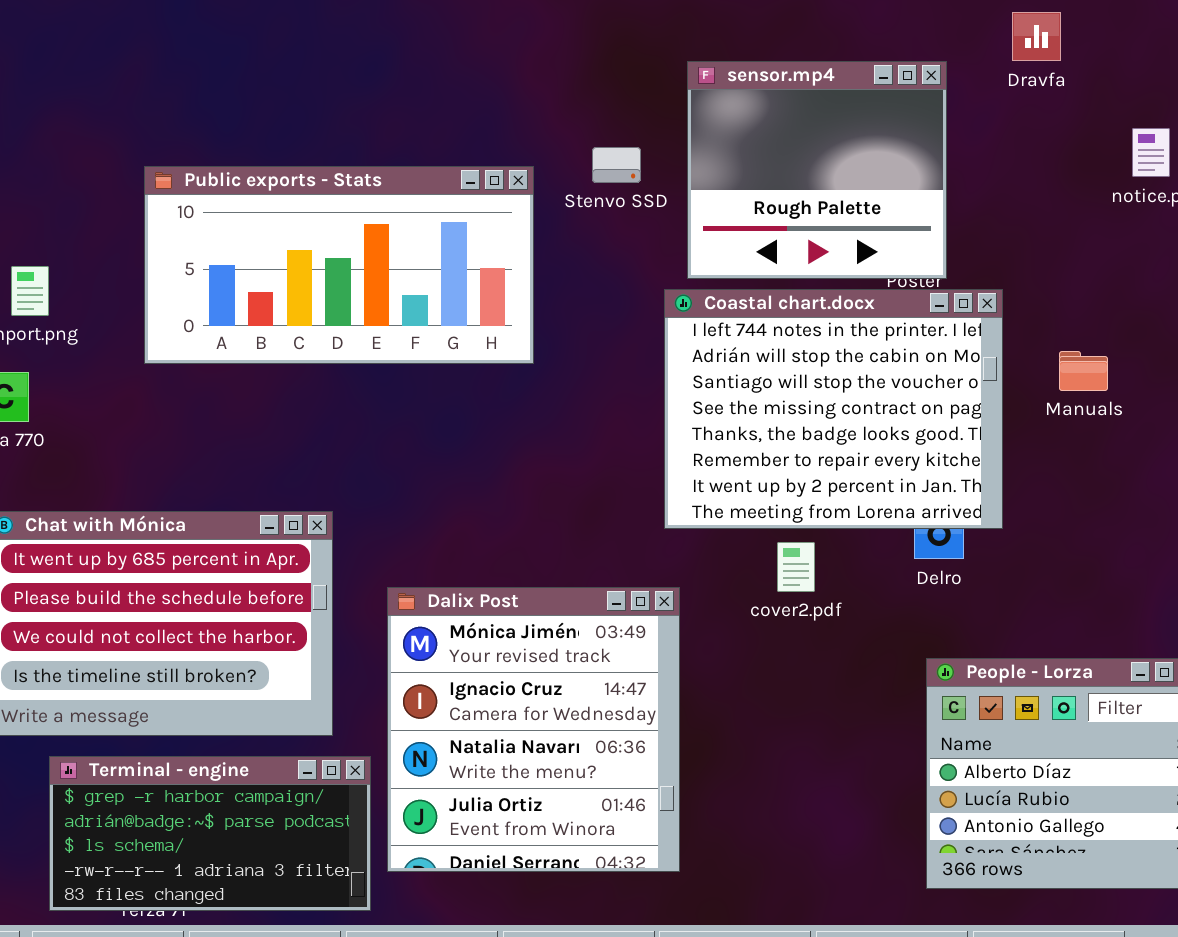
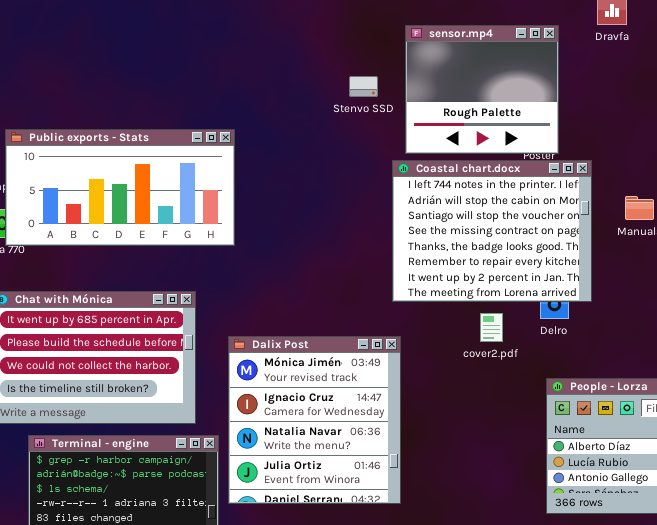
Public exports - Stats: [144,166,534,364] -> [5,129,235,246], moved
cover2.pdf: [777,542,815,592] -> [480,313,503,342], moved

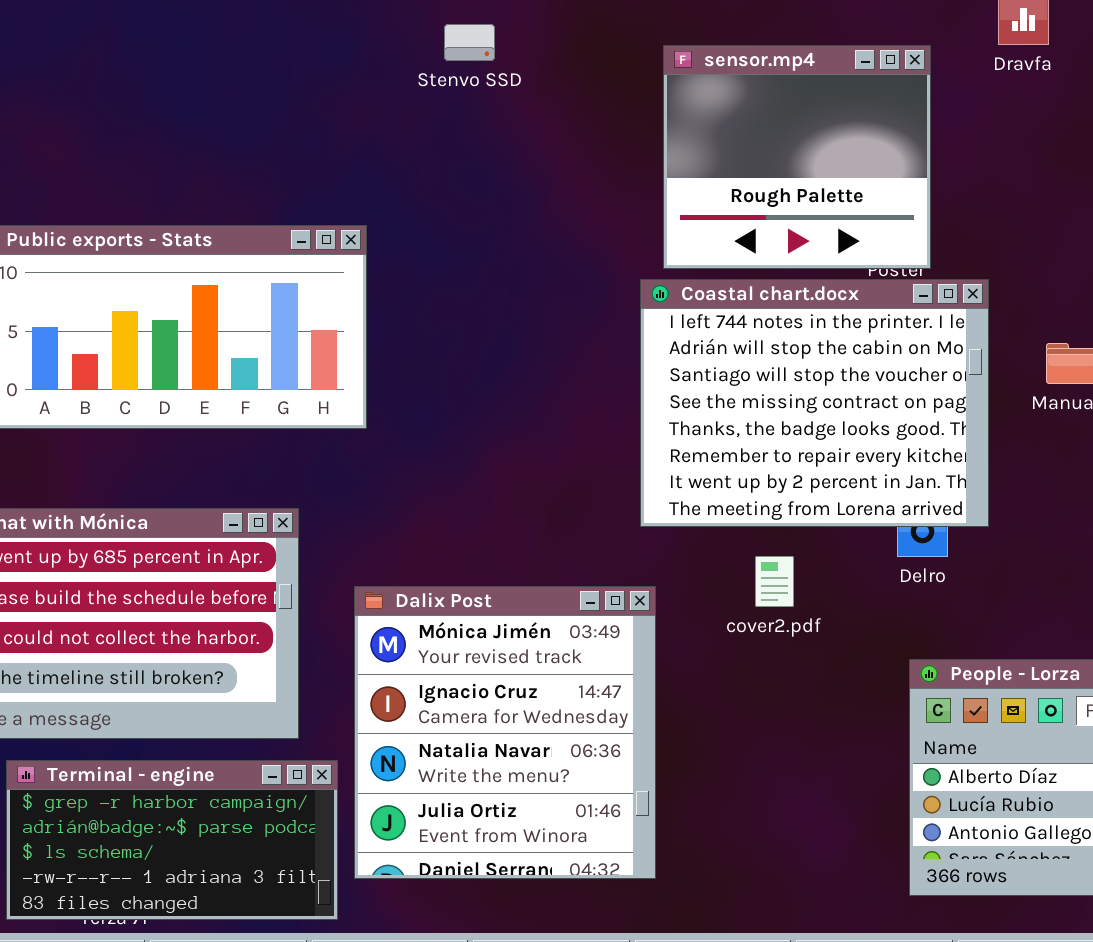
Stenvo SSD: [349,76,378,97] -> [444,24,495,61], moved
cover2.pdf: [480,313,503,342] -> [755,556,794,607], moved

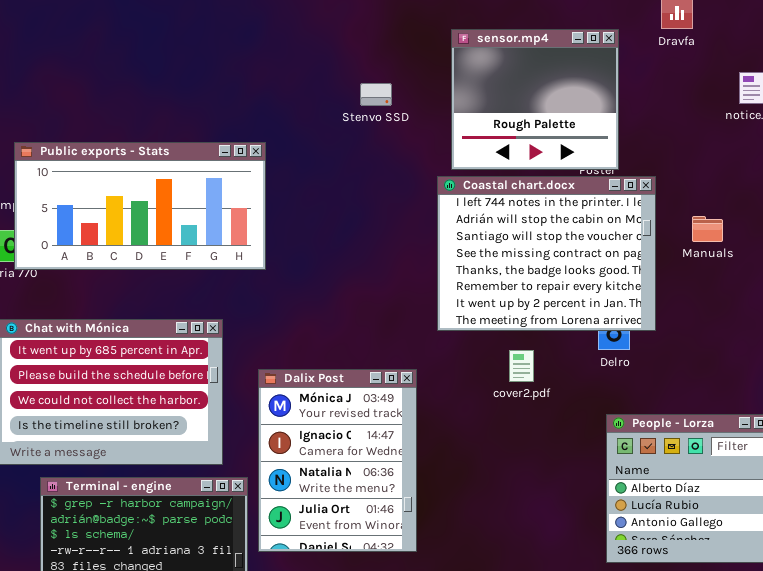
Stenvo SSD: [444,24,495,61] -> [360,83,392,106], moved
Dalix Post: [354,586,656,879] -> [258,369,417,552], resized

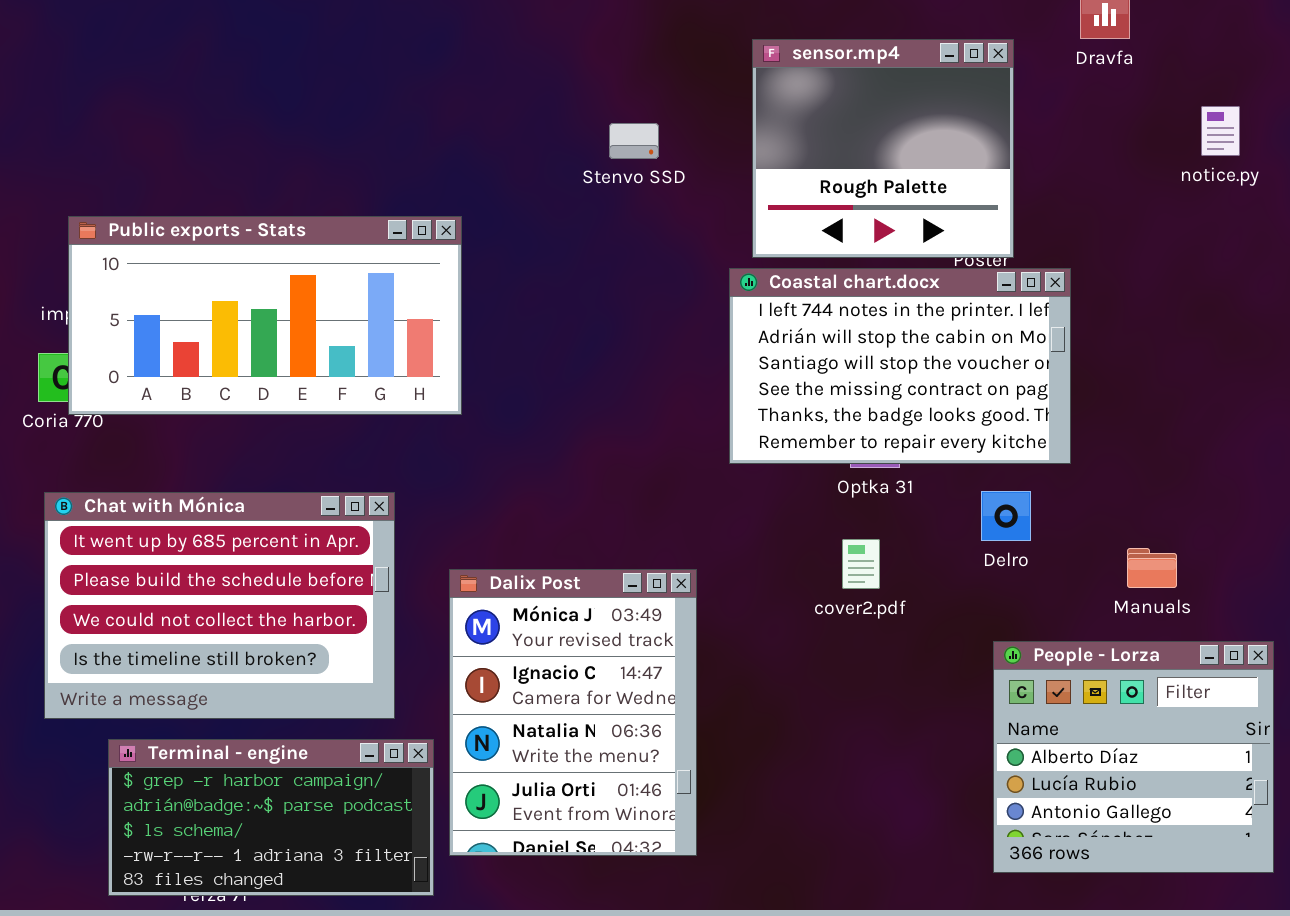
Coastal chart.docx: [437,176,656,331] -> [729,268,1071,464], resized
Manuals: [692,216,723,242] -> [1127,548,1177,588], moved

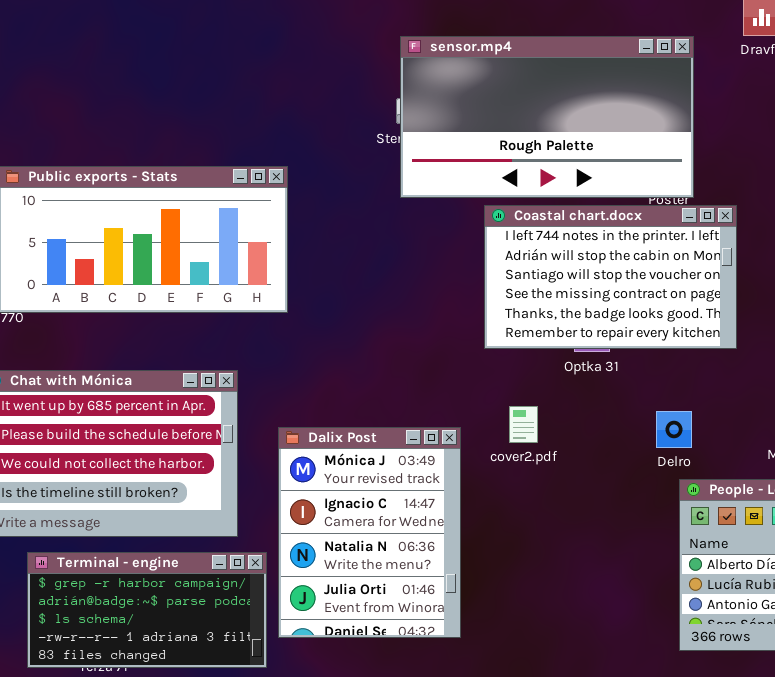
sensor.mp4: [752,39,1014,258] -> [400,36,694,198], resized
Delro: [981,491,1031,541] -> [656,411,692,448], moved
cover2.pdf: [842,539,880,589] -> [509,406,538,443], moved

